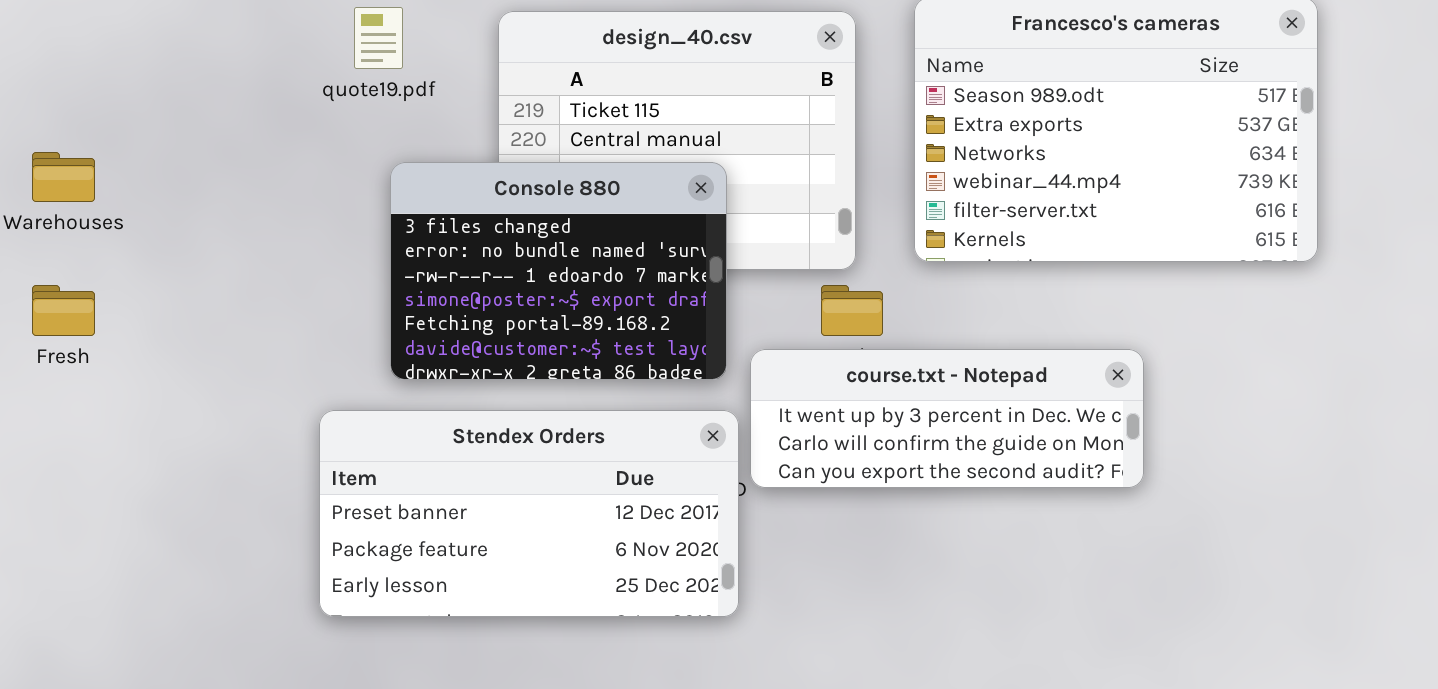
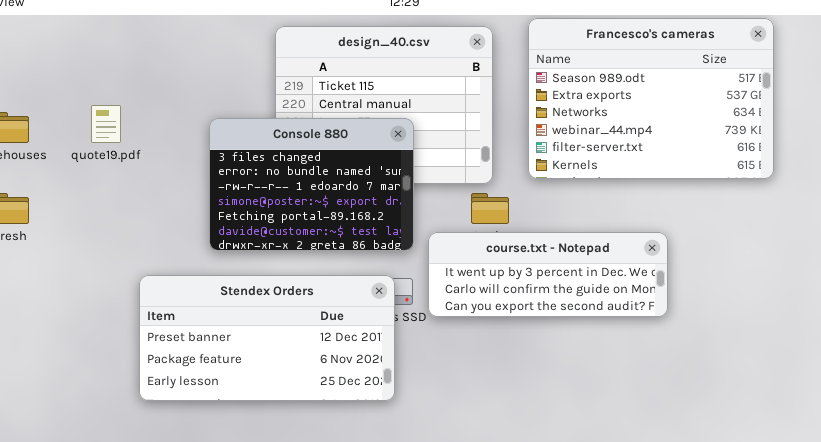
quote19.pdf: [354,7,403,69] -> [91,105,121,143], moved
Stendex Orders: [319,410,739,617] -> [139,275,395,401], moved

